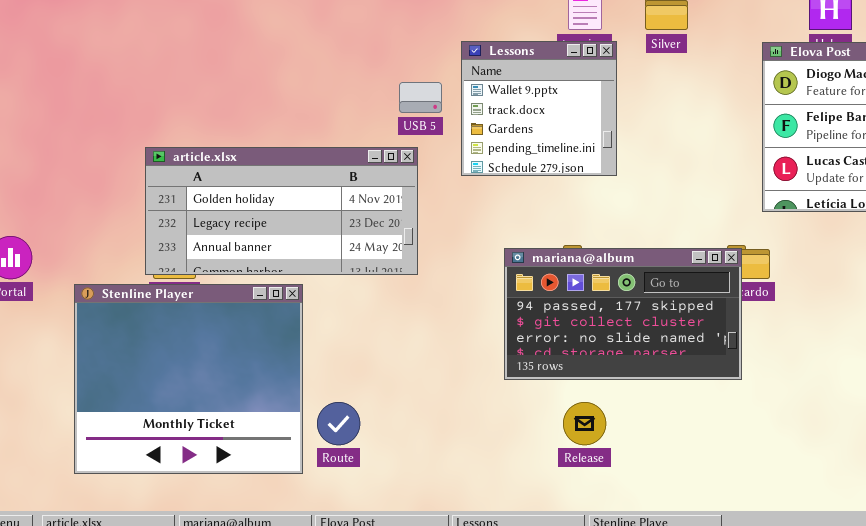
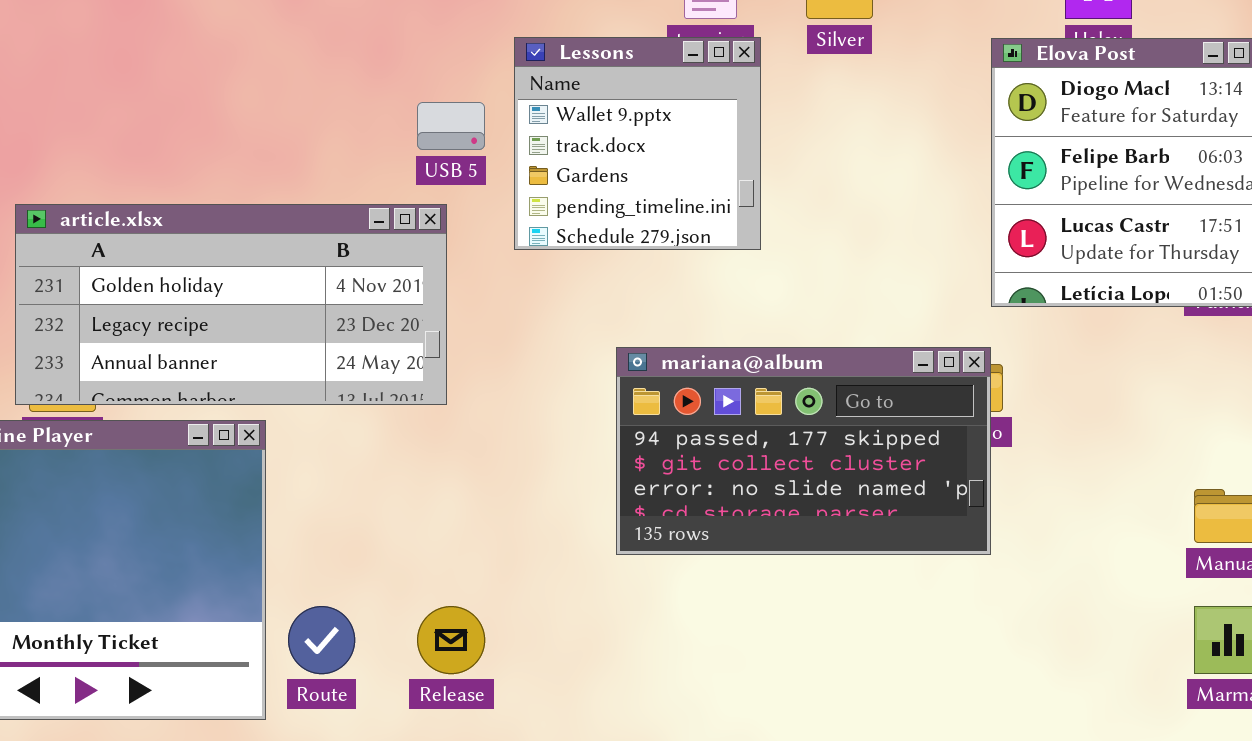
mariana@album: [504,248,742,380] -> [616,347,991,555], moved
Release: [563,402,606,445] -> [417,606,485,674], moved

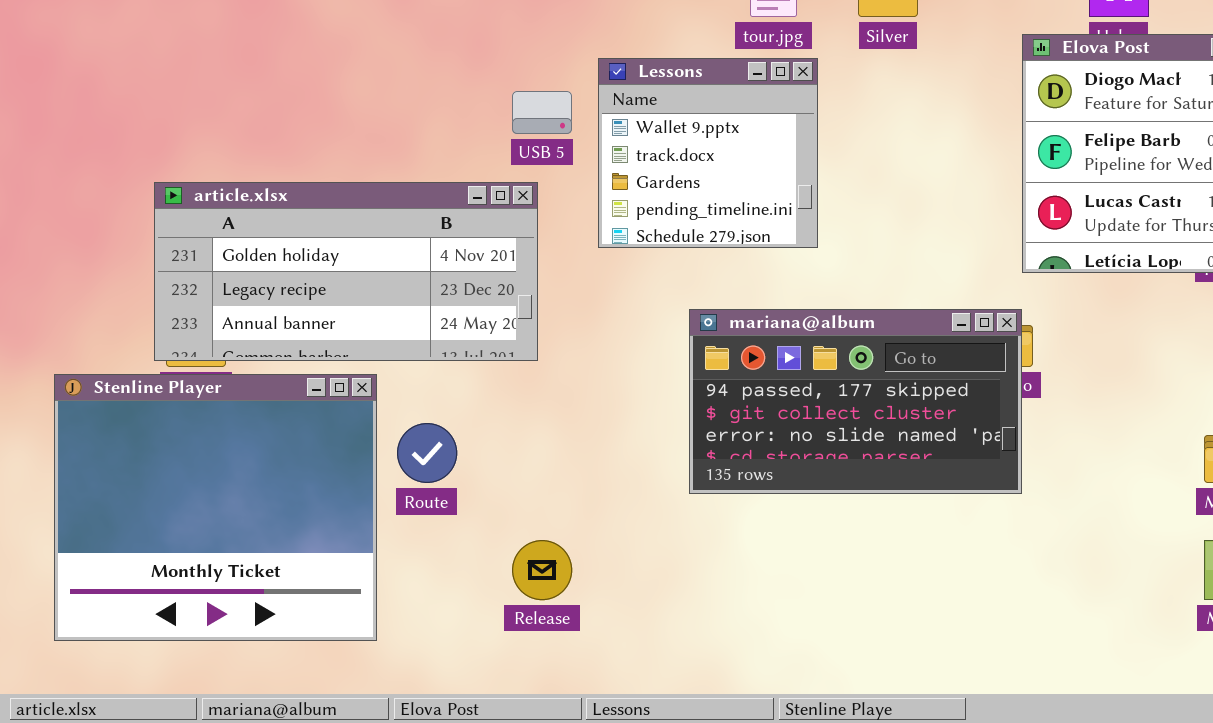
Lessons: [514,37,761,250] -> [598,58,818,248], moved
Route: [288,606,355,674] -> [397,423,457,483], moved

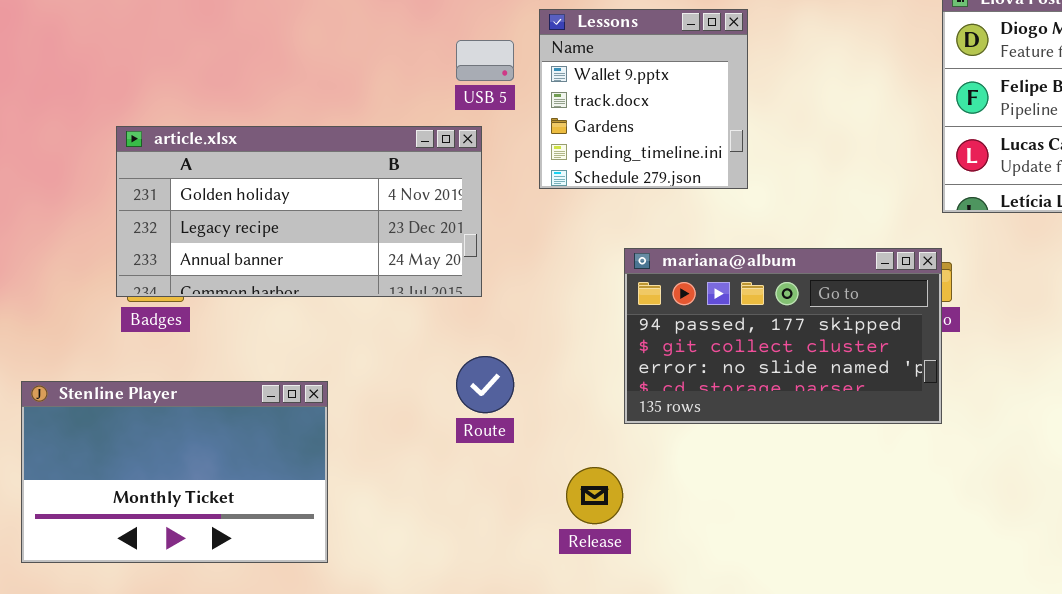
Stenline Player: [54,374,377,641] -> [21,381,328,563], resized
Route: [397,423,457,483] -> [456,356,514,413], moved
Release: [512,540,572,600] -> [566,467,623,524], moved

